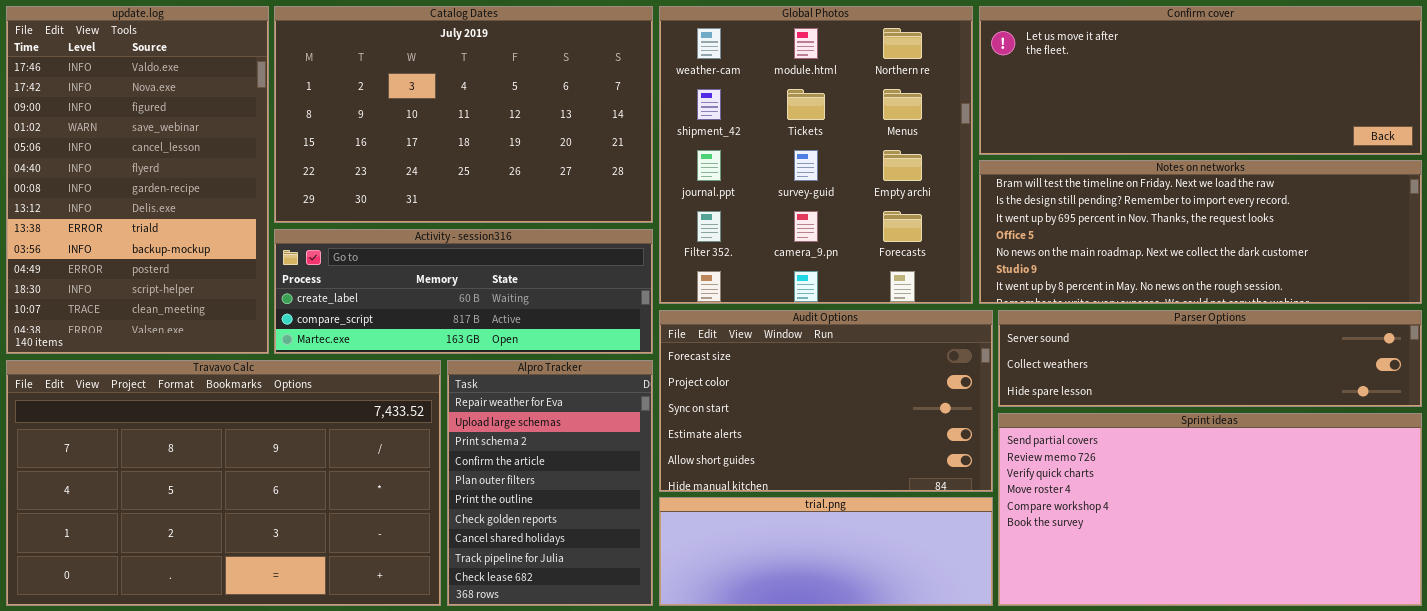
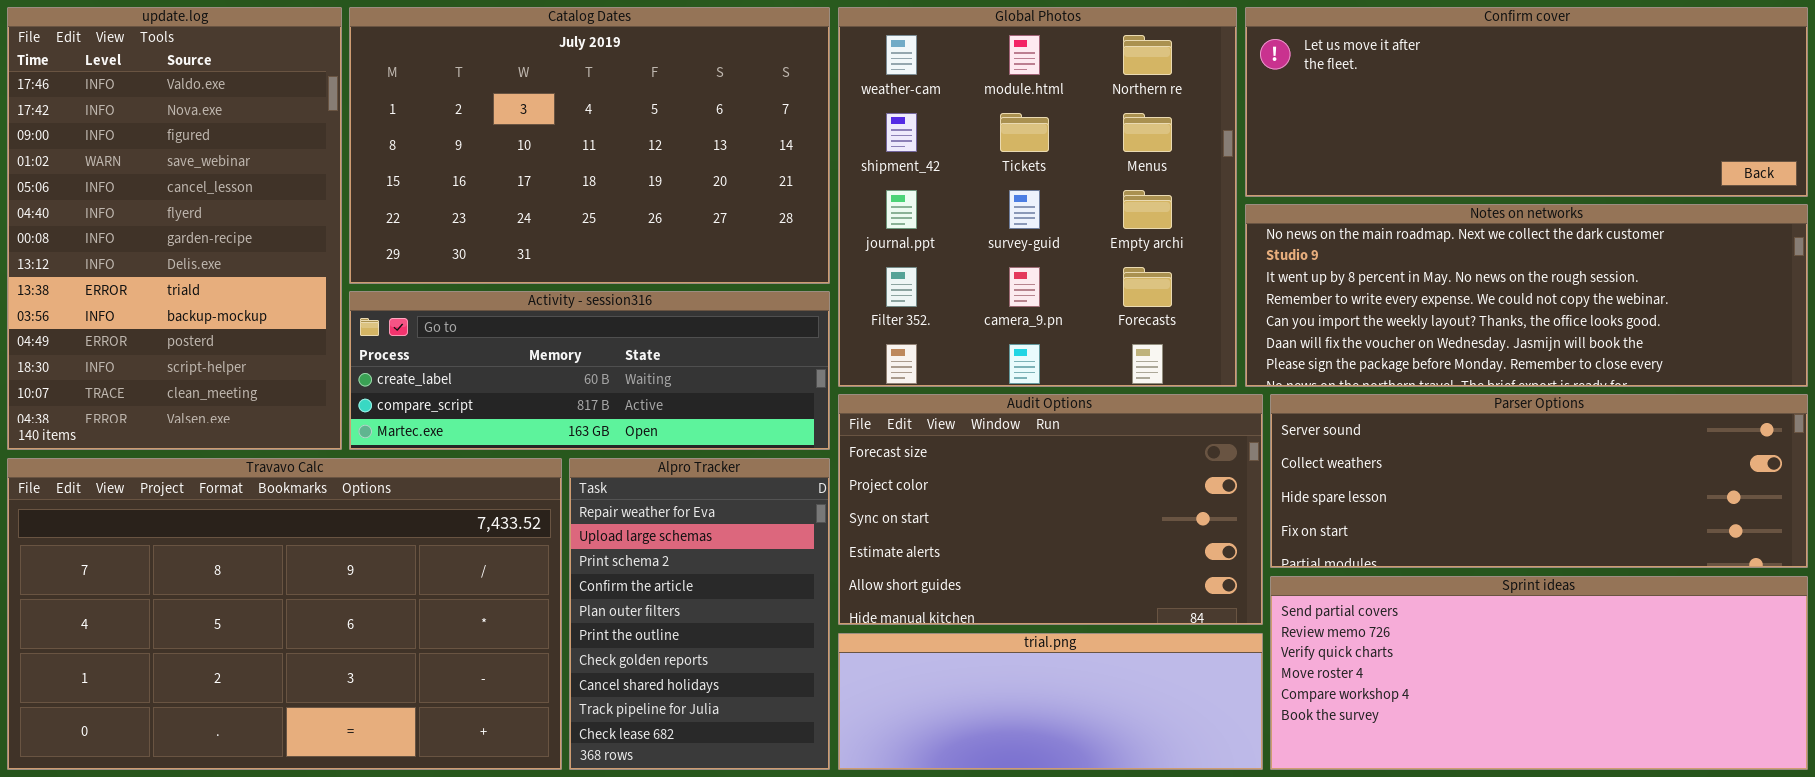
Notes on networks: [979,160,1422,304] -> [1245,204,1808,387], scrolled down 4 rows
Parser Options: [998,310,1422,407] -> [1270,394,1808,568], resized
Sprint ideas: [998,413,1422,606] -> [1270,576,1808,770], resized

